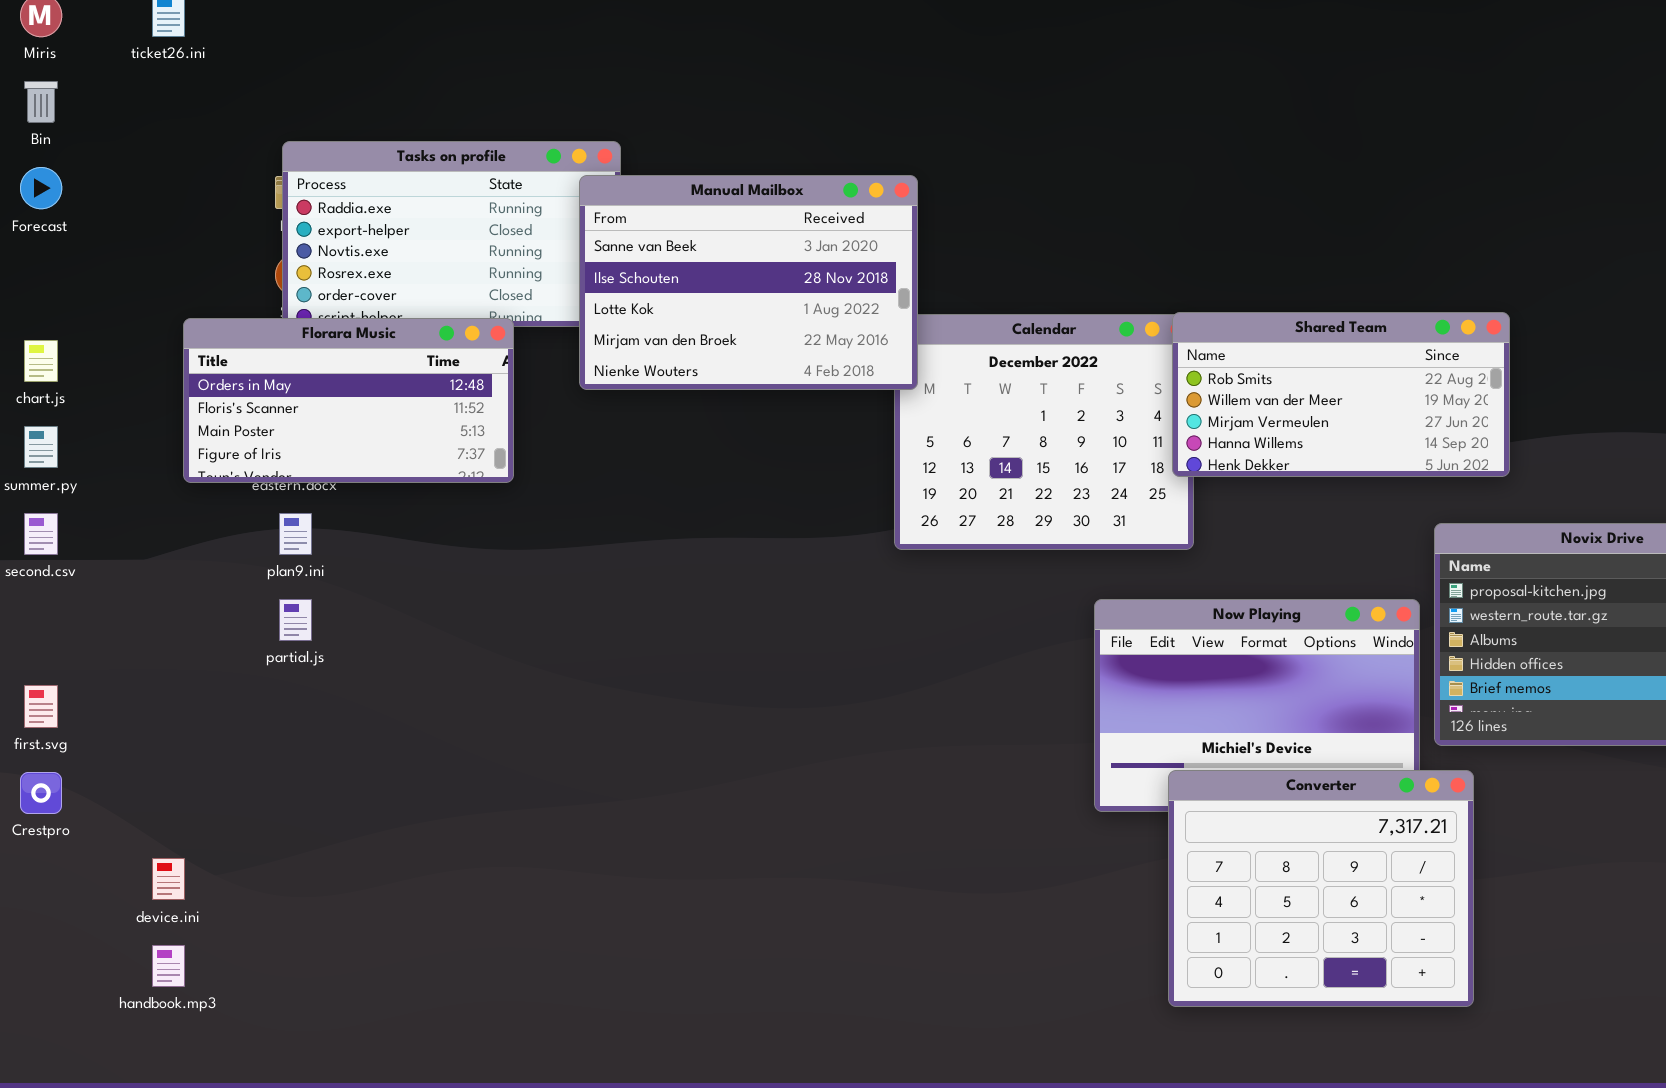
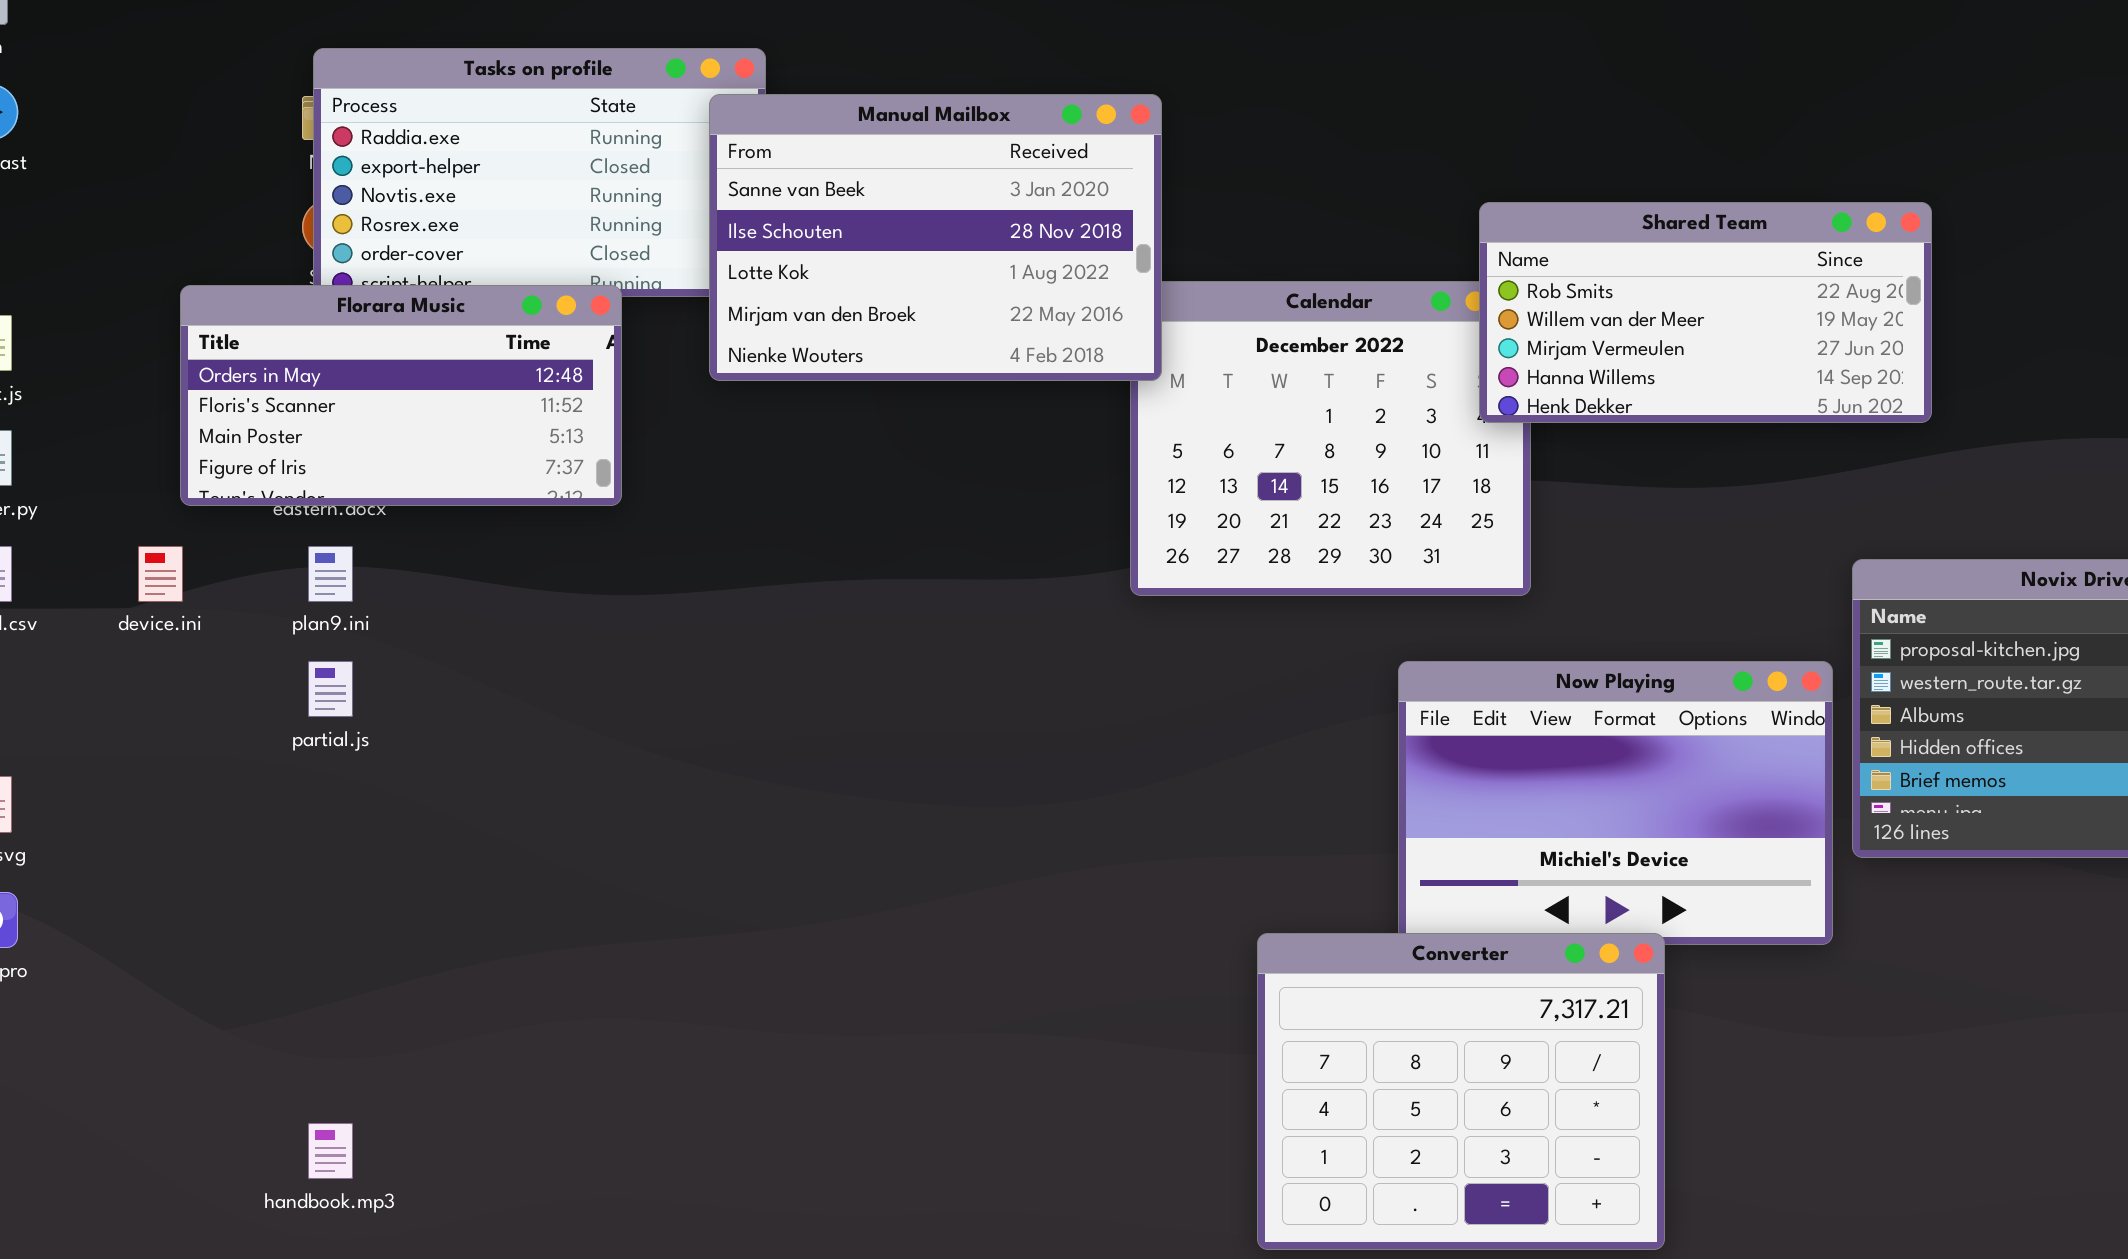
Shared Team: [1172,312,1510,477] -> [1479,202,1932,423], moved
Converter: [1168,770,1474,1007] -> [1257,933,1665,1250], moved
device.ini: [152,858,185,900] -> [138,546,183,602], moved
handbook.mp3: [152,945,185,987] -> [308,1123,353,1179], moved

